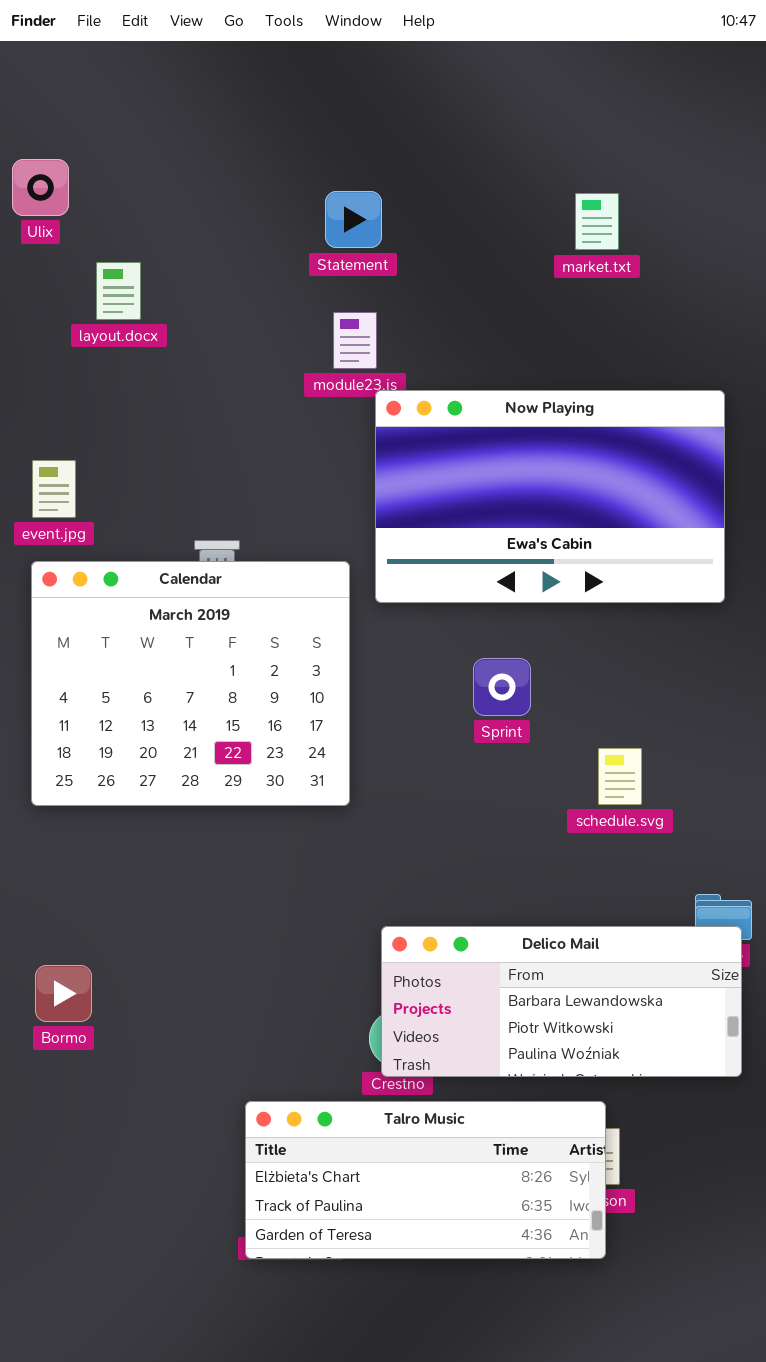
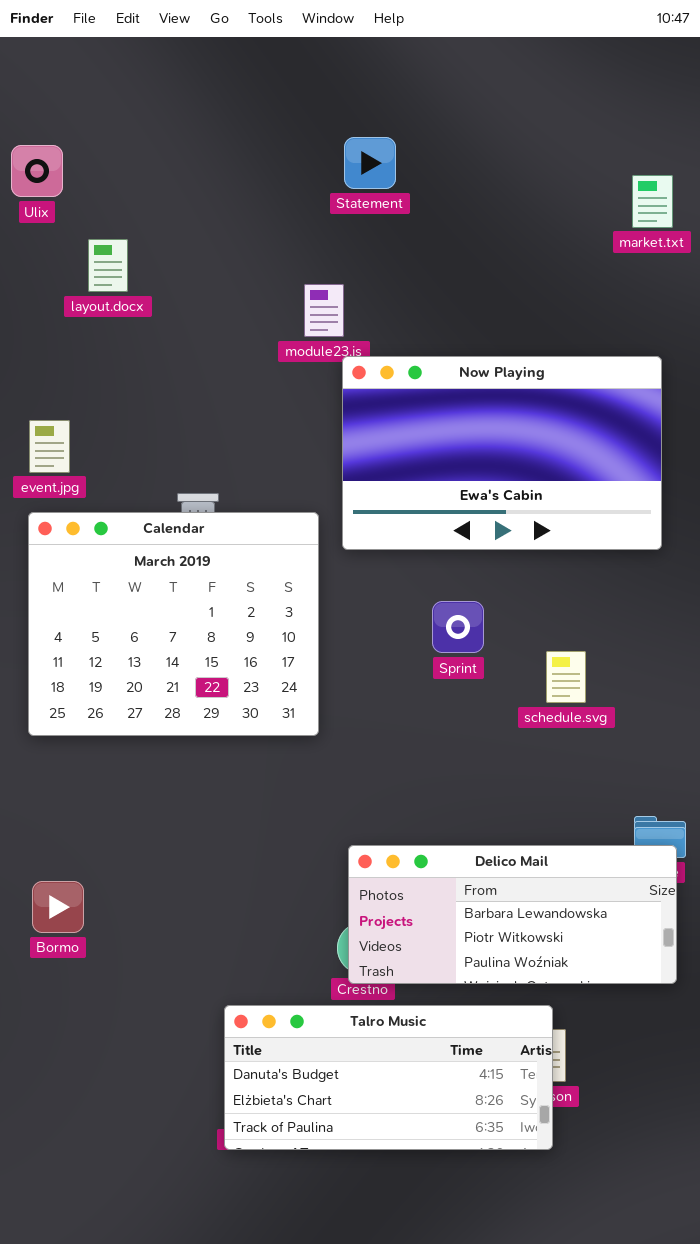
Statement: [325,191,382,248] -> [344,137,396,189], moved
market.txt: [575,193,619,250] -> [632,175,673,228], moved
schedule.svg: [598,748,642,805] -> [546,651,586,703], moved
Talro Music: [245,1101,606,1259] -> [224,1005,553,1150], scrolled up 1 row

